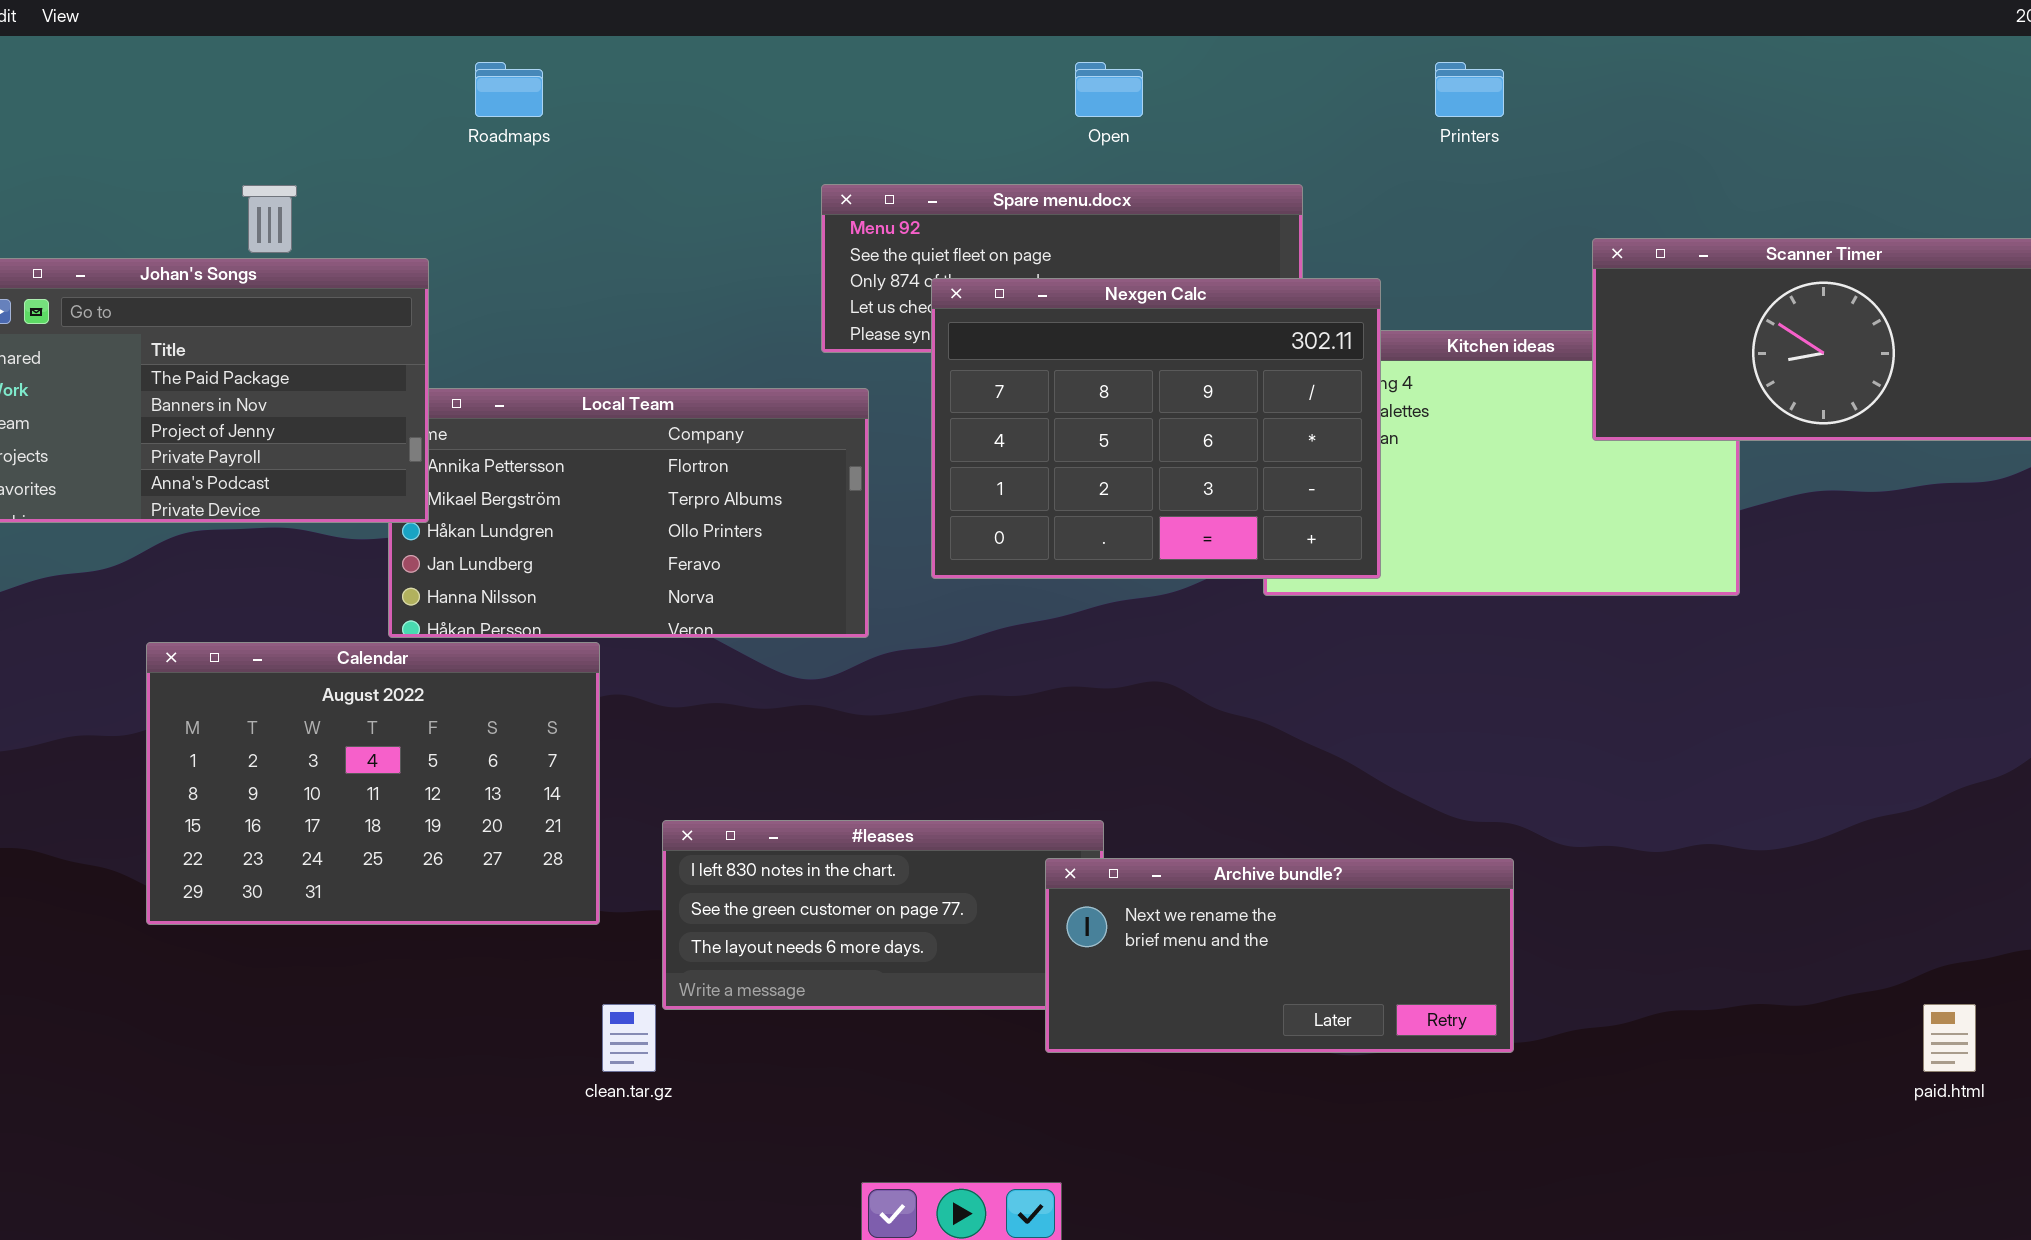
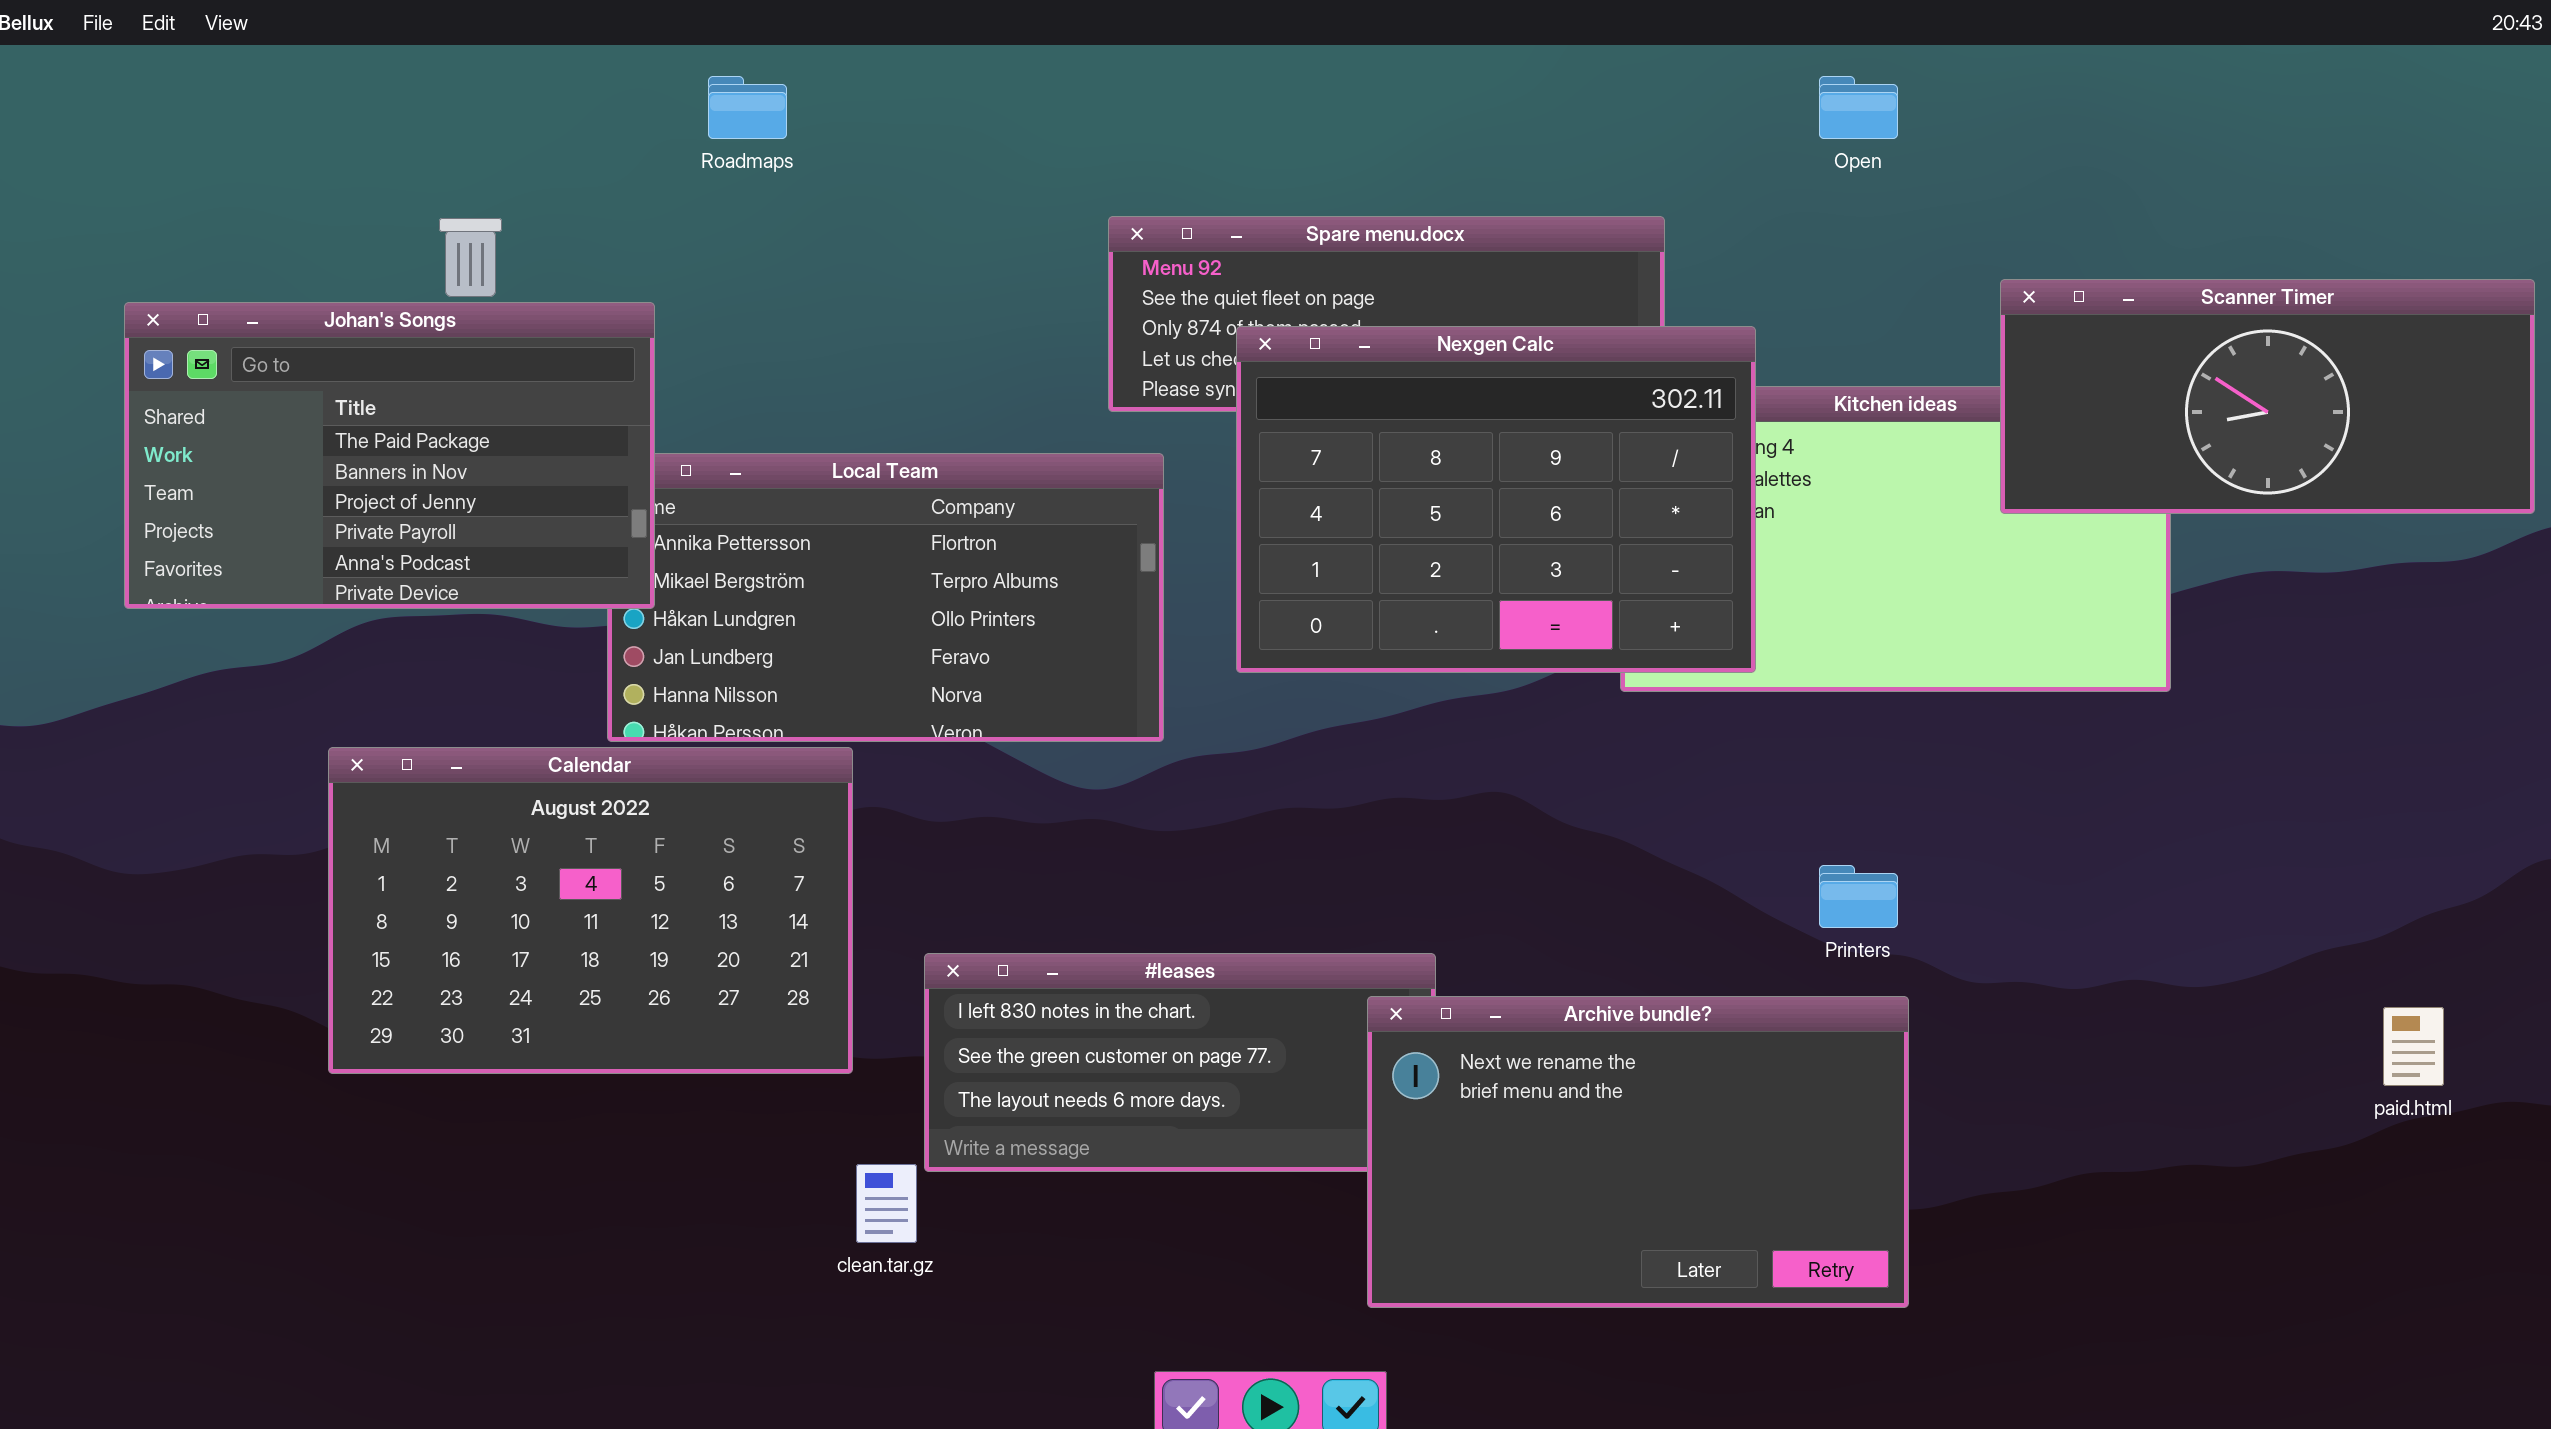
Open: [1075,62,1143,117] -> [1819,76,1898,139], moved
Printers: [1435,62,1504,117] -> [1819,865,1898,928], moved
Archive bundle?: [1045,858,1514,1053] -> [1367,996,1909,1308], resized
paid.html: [1923,1004,1976,1072] -> [2383,1007,2444,1086], moved

